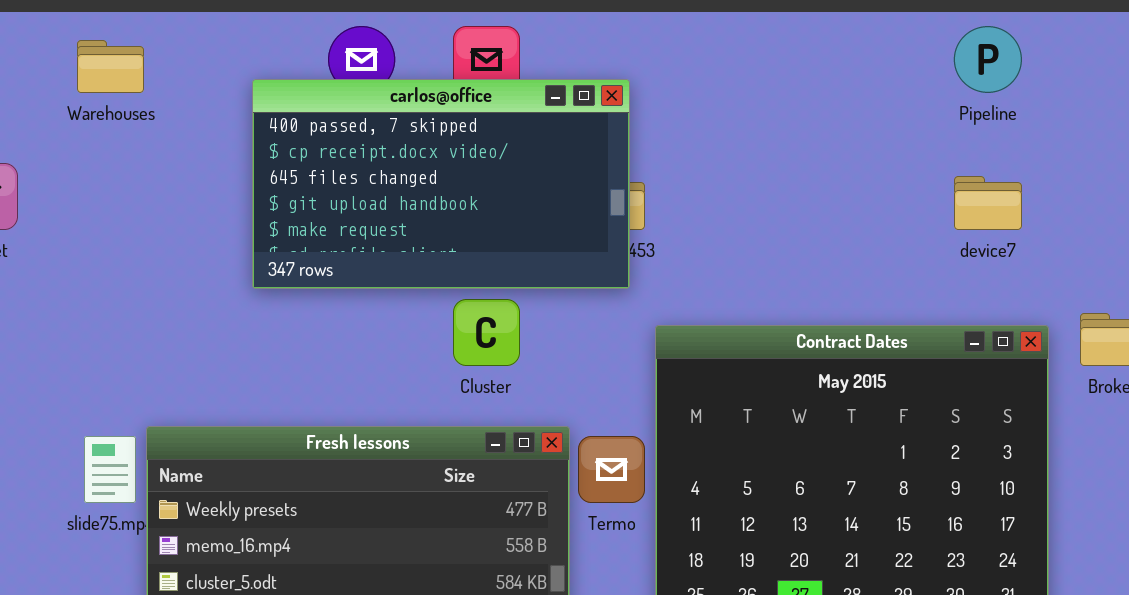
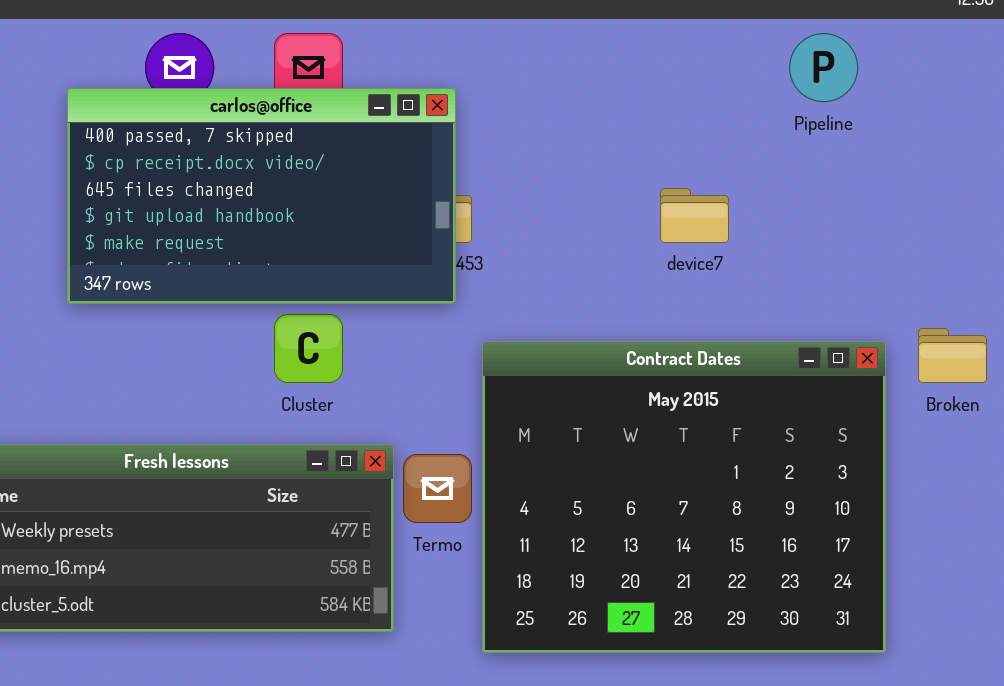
device7: [954,176,1022,230] -> [660,188,729,243], moved

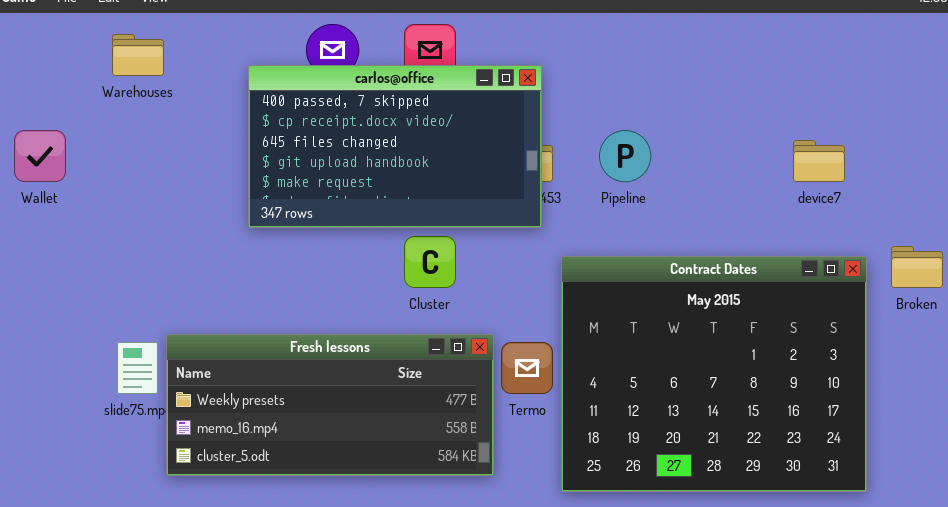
Pipeline: [789,33,858,102] -> [599,130,651,182], moved
device7: [660,188,729,243] -> [793,140,845,182], moved

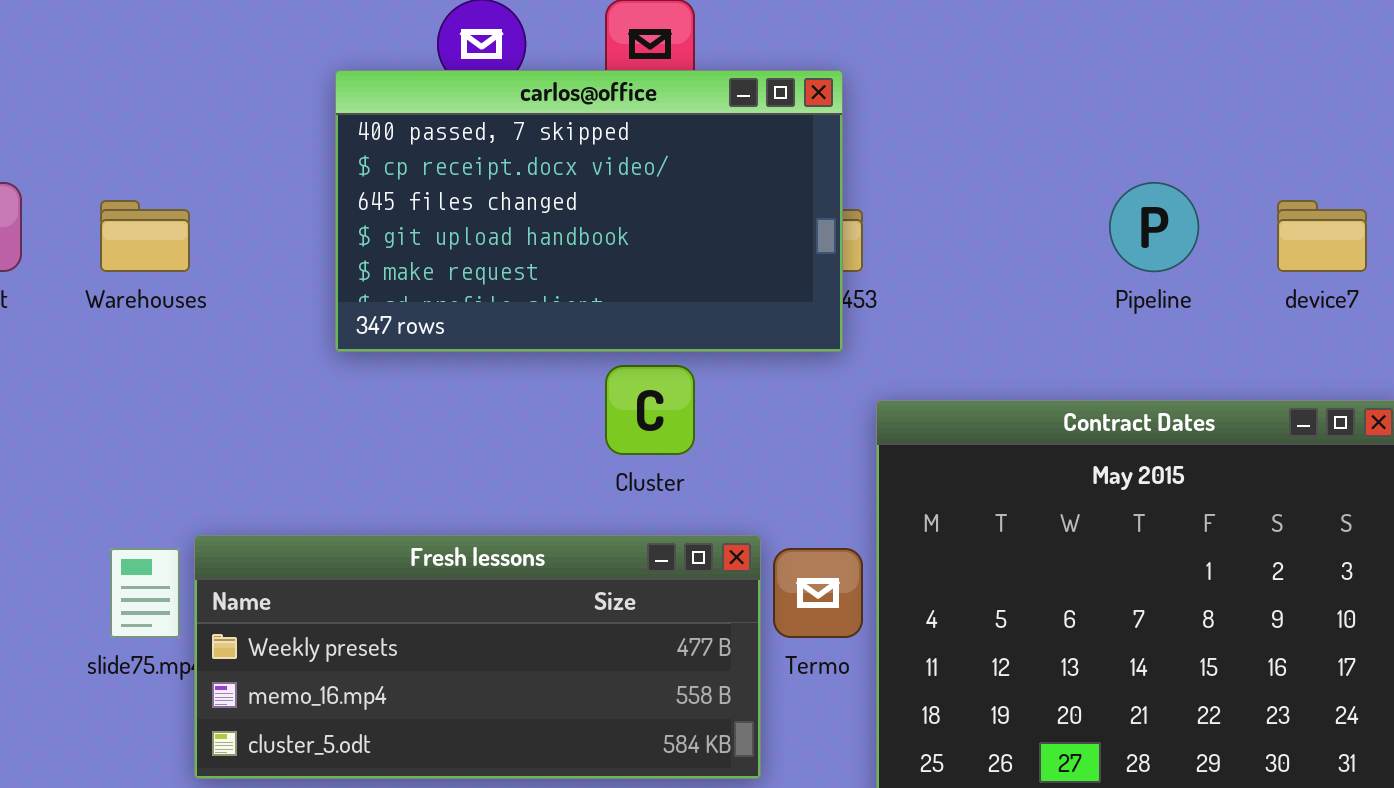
Warehouses: [112,34,164,76] -> [100,200,190,272], moved
Pipeline: [599,130,651,182] -> [1109,182,1199,272], moved

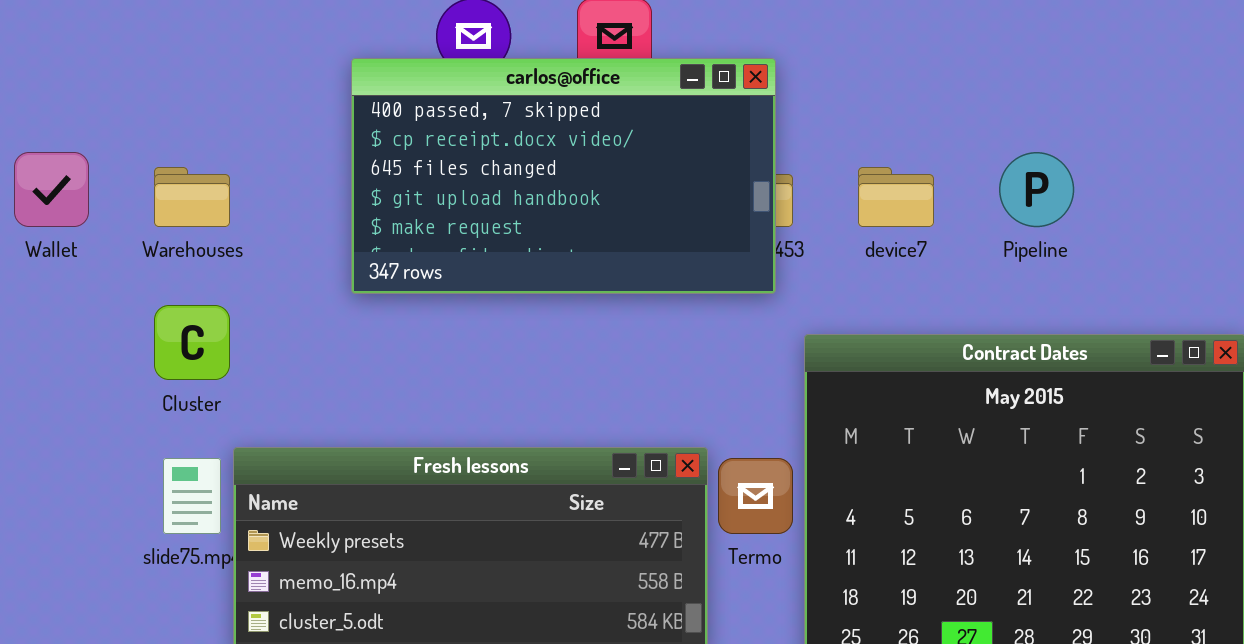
device7: [1277,200,1367,272] -> [858,167,934,227], moved
Cluster: [605,365,695,455] -> [154,305,230,380], moved

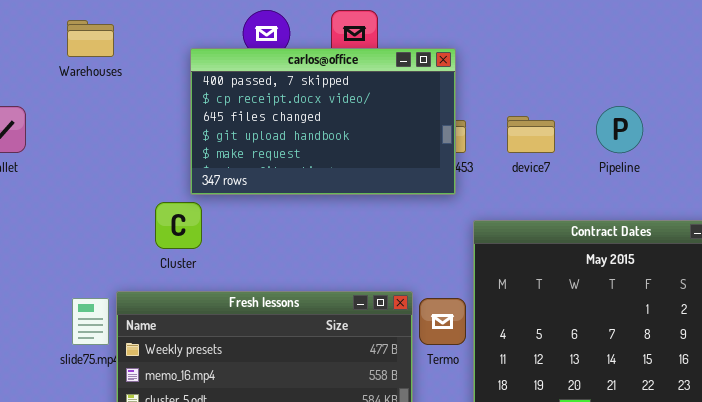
Warehouses: [154,167,230,227] -> [67,20,114,57], moved
Cluster: [154,305,230,380] -> [155,202,202,249], moved

